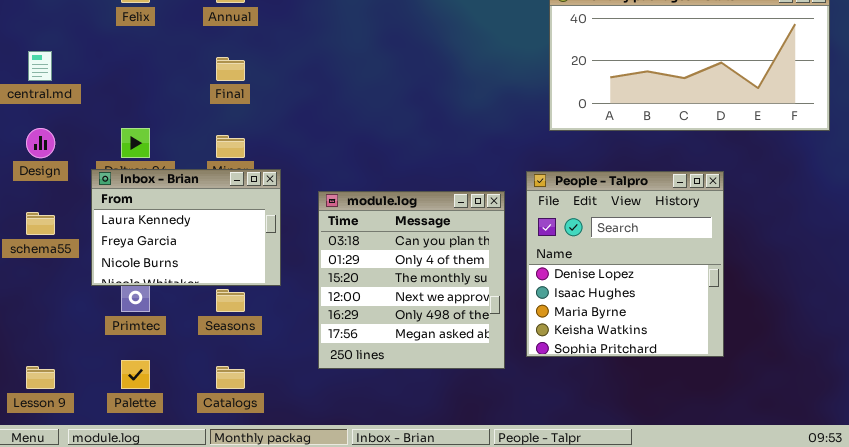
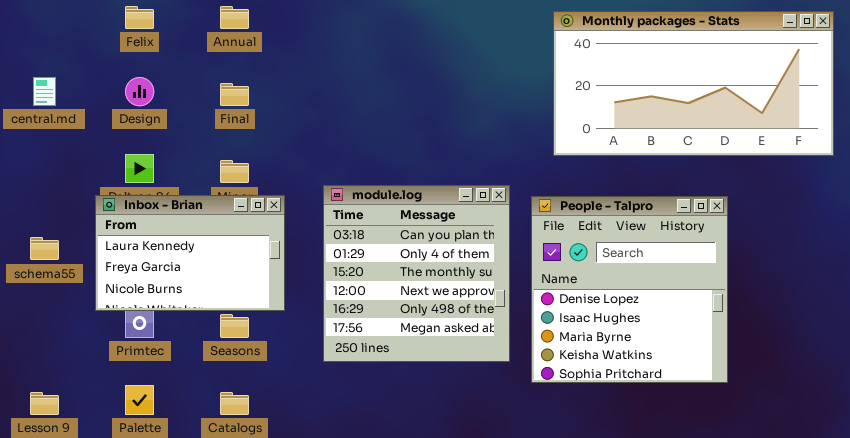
Design: [26,128,55,158] -> [125,77,154,106], moved
module.log: [318,191,505,369] -> [323,185,510,362], moved

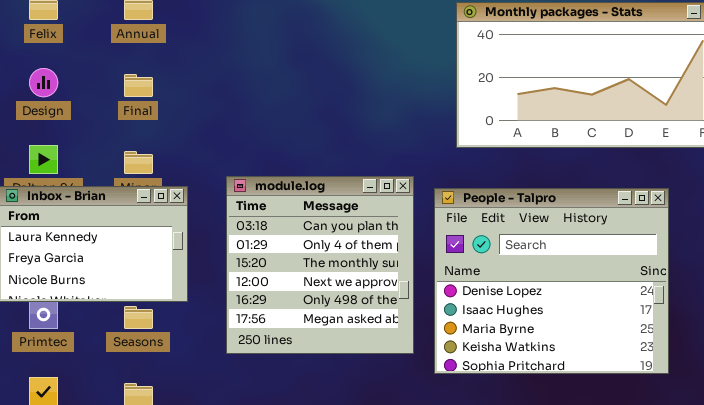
People - Talpro: [531,196,728,383] -> [434,188,669,374], resized

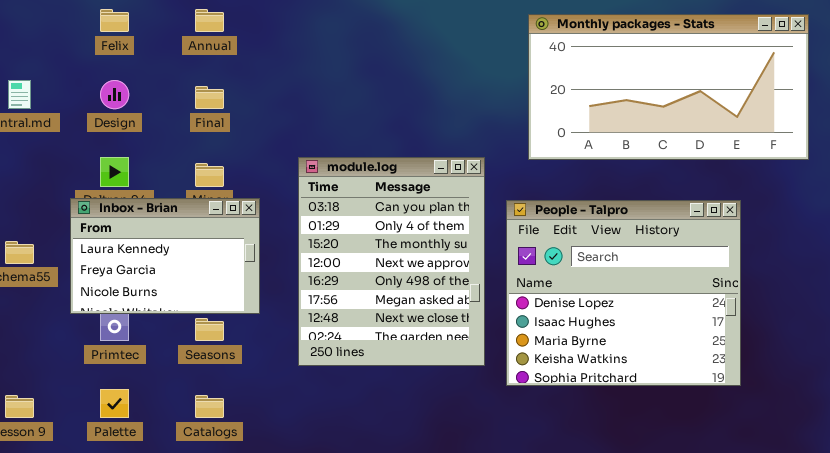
module.log: [226,176,414,354] -> [298,157,485,366], resized

